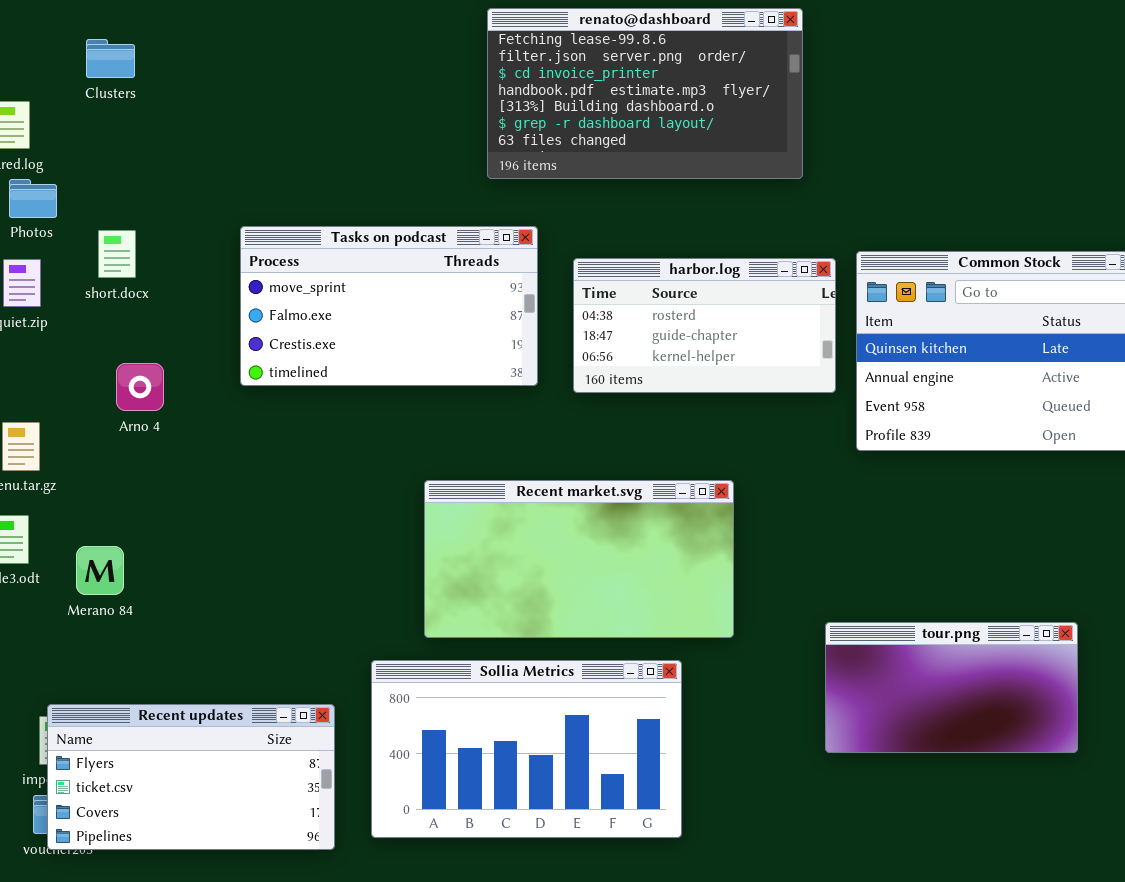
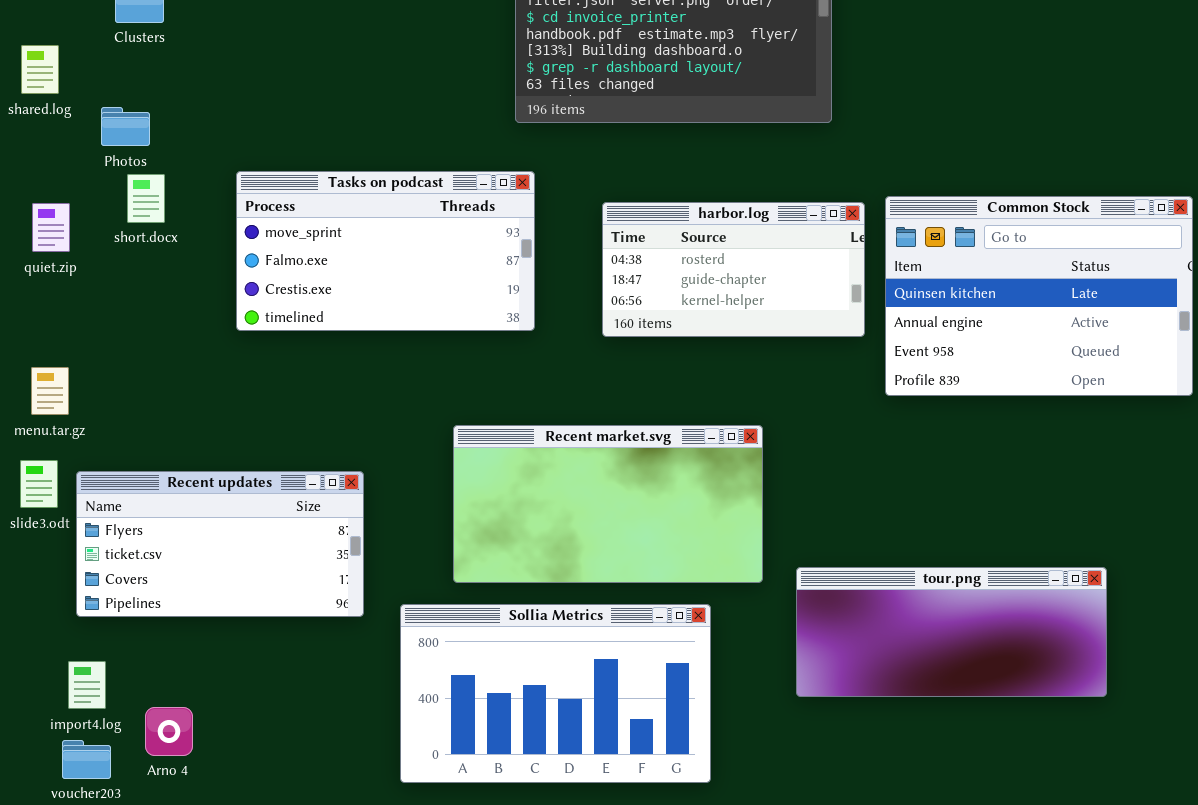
Photos: [9,179,57,218] -> [101,107,150,146], moved
Tasks on podcast: [240,226,538,386] -> [236,171,535,331], moved
Arno 4: [116,363,164,411] -> [145,707,193,756], moved
tour.png: [825,622,1078,753] -> [796,567,1107,697], resized
Recent updates: [47,704,335,850] -> [76,471,364,617], moved

